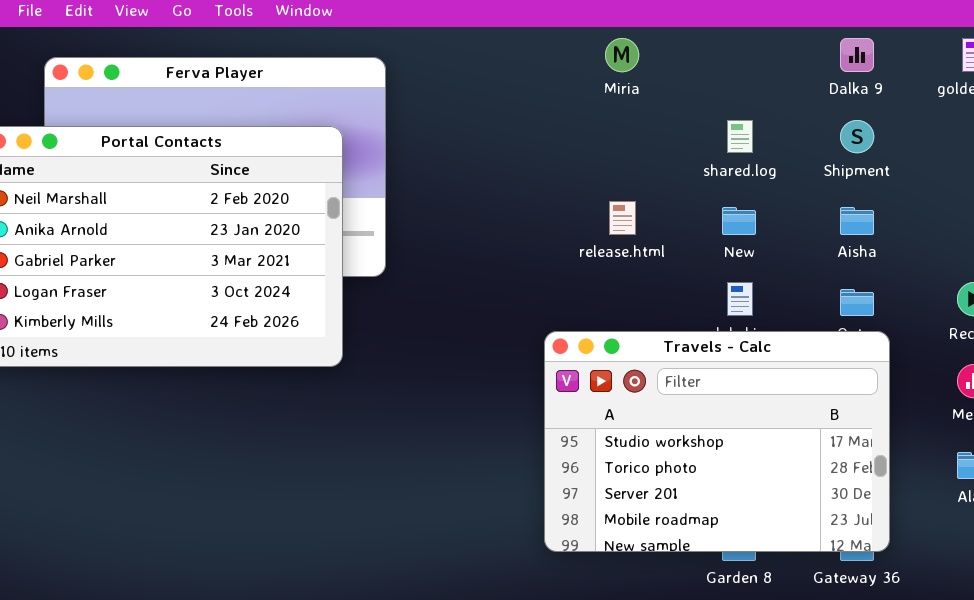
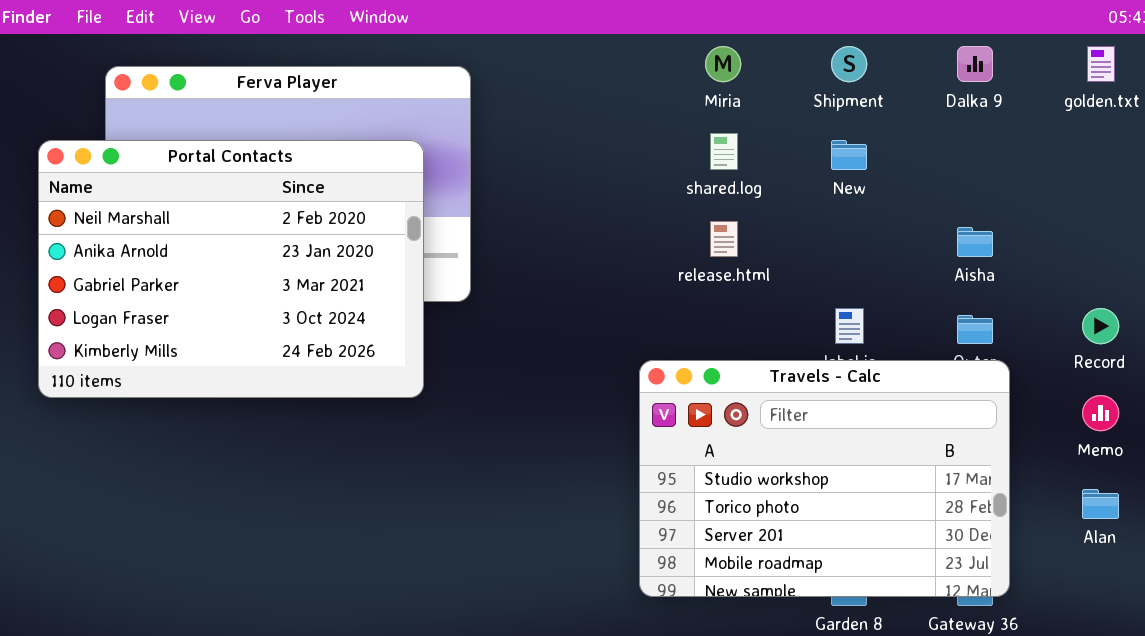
shared.log: [727,120,753,153] -> [710,133,738,170], moved
Shipment: [840,120,874,153] -> [831,46,867,82], moved
New: [722,207,756,235] -> [831,140,867,170], moved

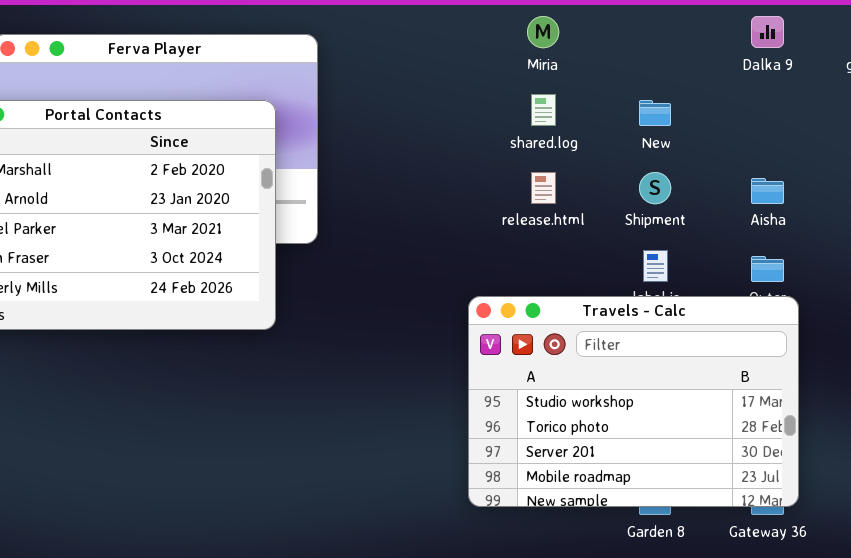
Shipment: [831,46,867,82] -> [639,172,671,204], moved

